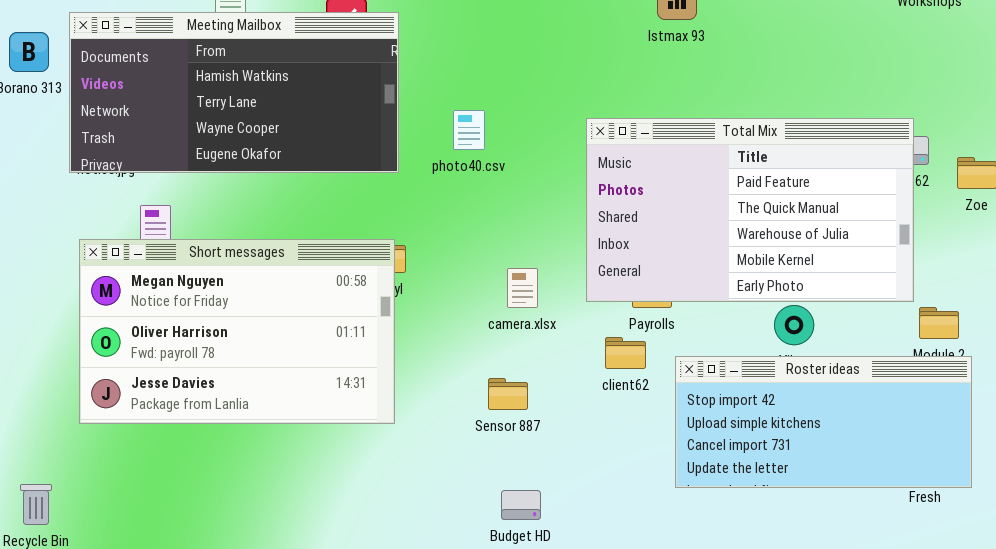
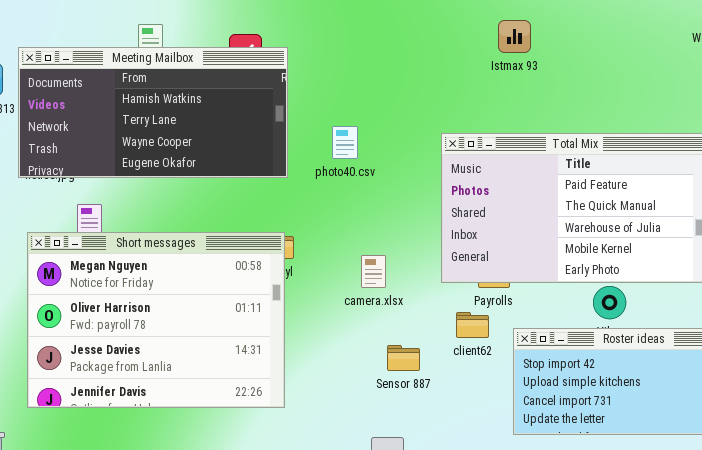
Short messages: [79,239,395,424] -> [27,232,285,408], resized
camera.xlsx: [507,268,538,308] -> [361,255,386,288], moved
Sensor 887: [488,378,528,410] -> [387,345,420,371], moved

